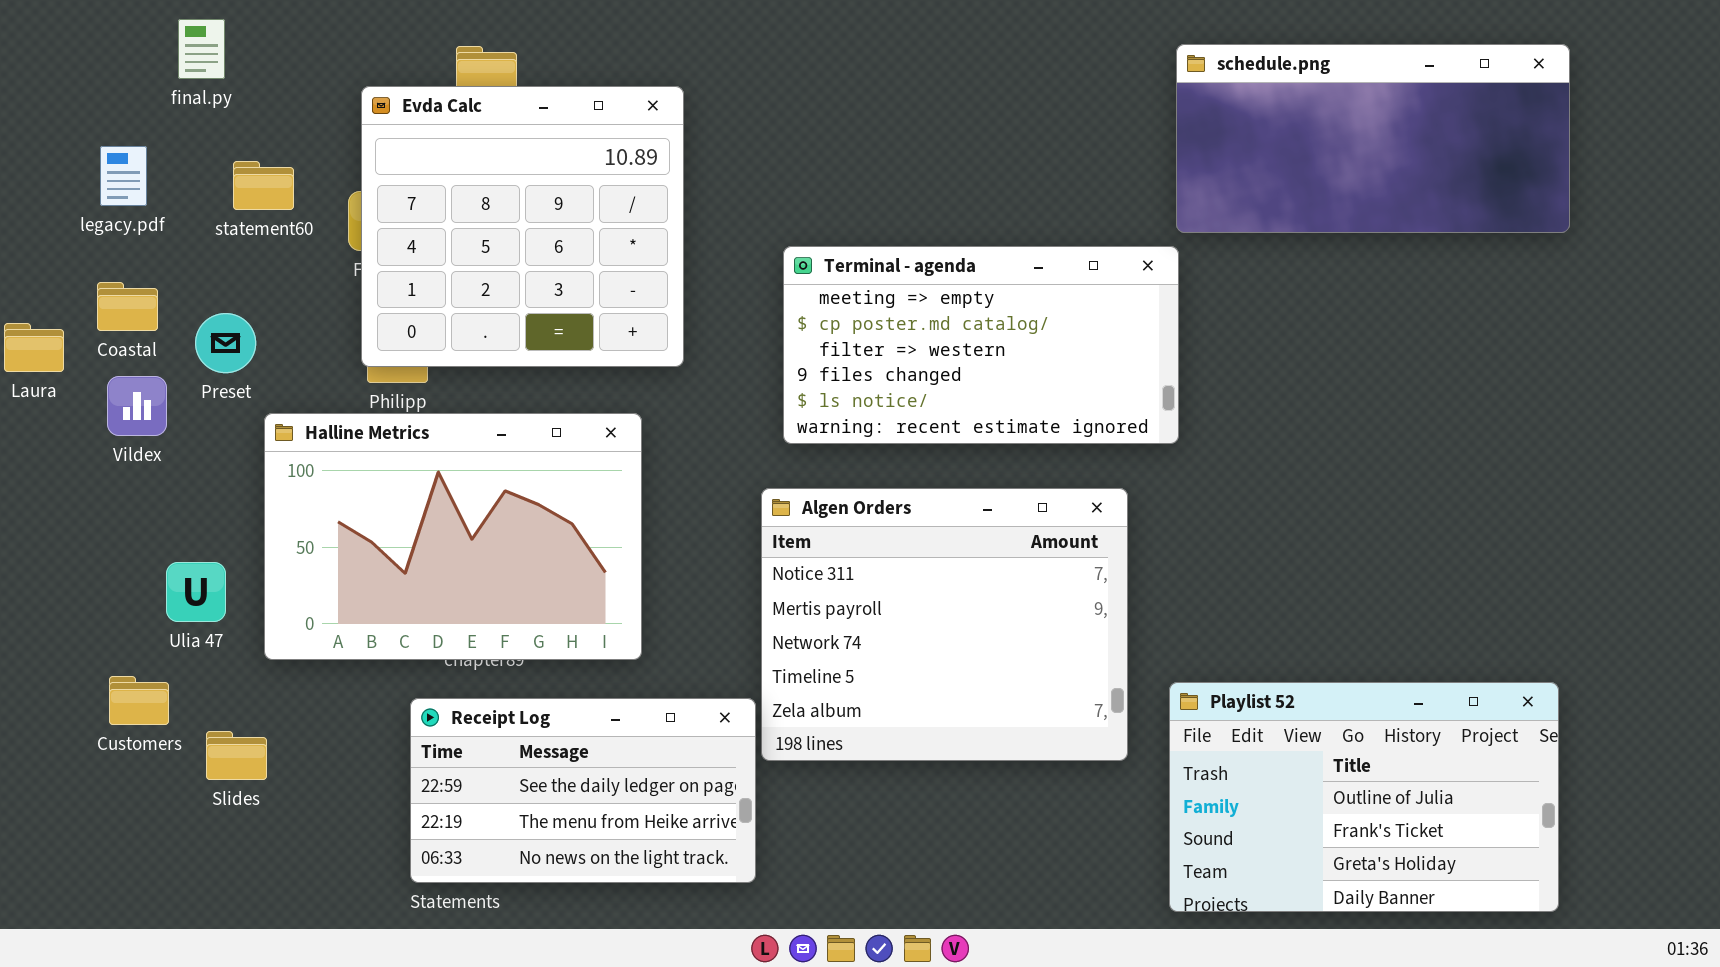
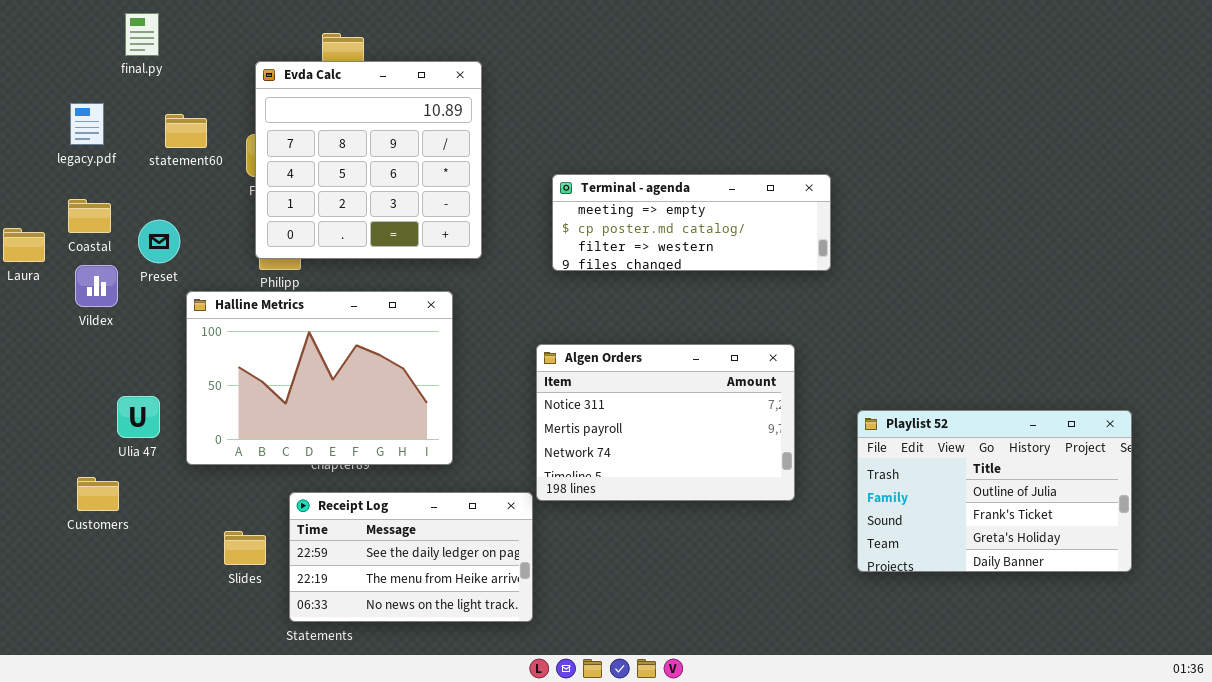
schedule.png: [1176,44,1570,233] -> none, closed
Terminal - agenda: [783,246,1179,444] -> [552,174,831,271], resized
Algen Orders: [761,488,1128,761] -> [536,344,795,501], resized
Playlist 52: [1169,682,1559,912] -> [857,410,1132,572], moved
Slides: [206,731,267,780] -> [224,531,266,565], moved

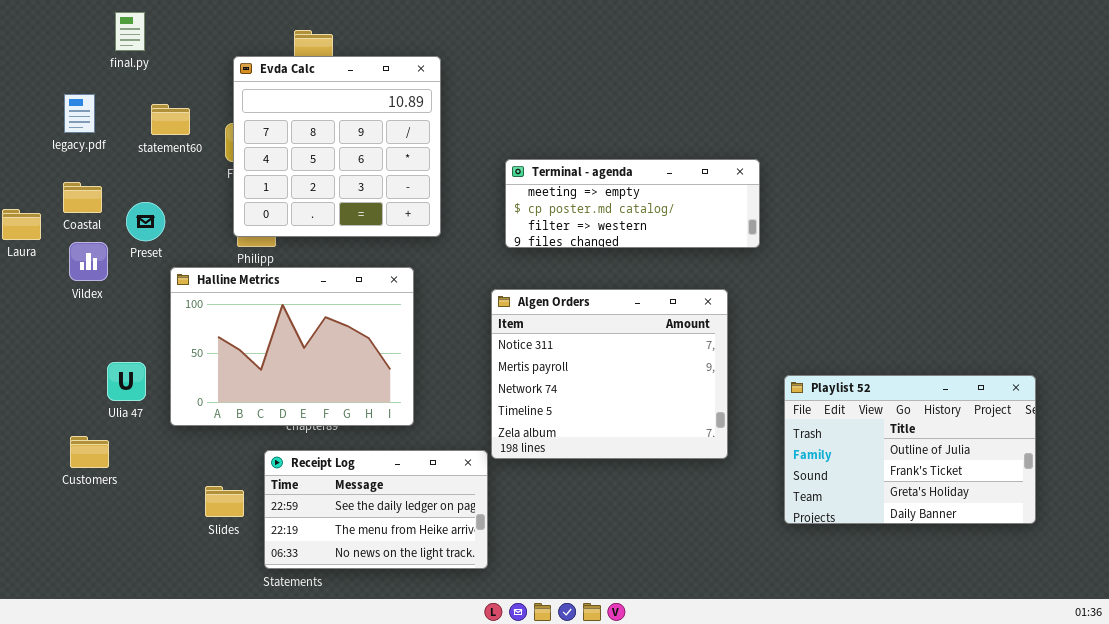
Algen Orders: [536,344,795,501] -> [491,289,728,459], resized

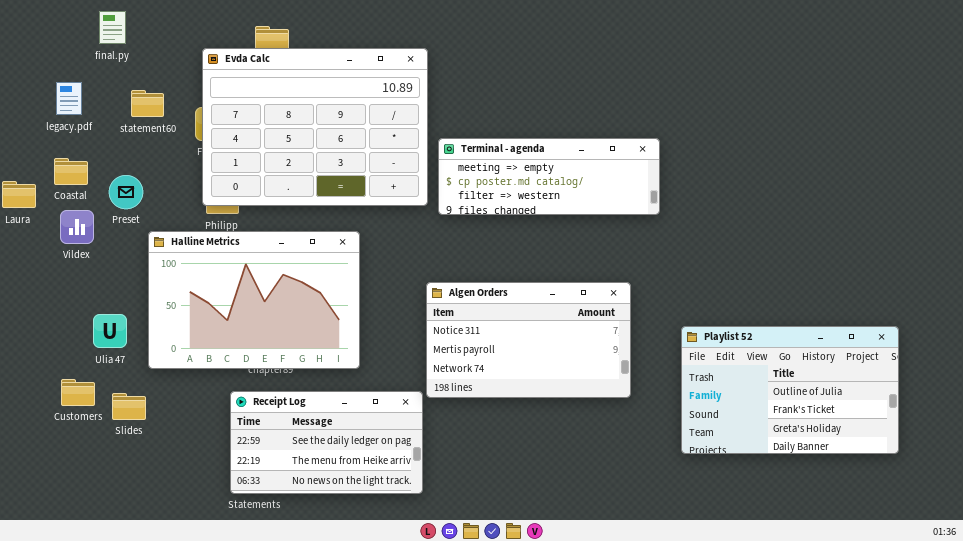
Evda Calc: [233,56,441,237] -> [202,48,428,206], resized
Algen Orders: [491,289,728,459] -> [426,282,631,398], resized
Slides: [205,486,244,517] -> [112,393,146,420], moved

